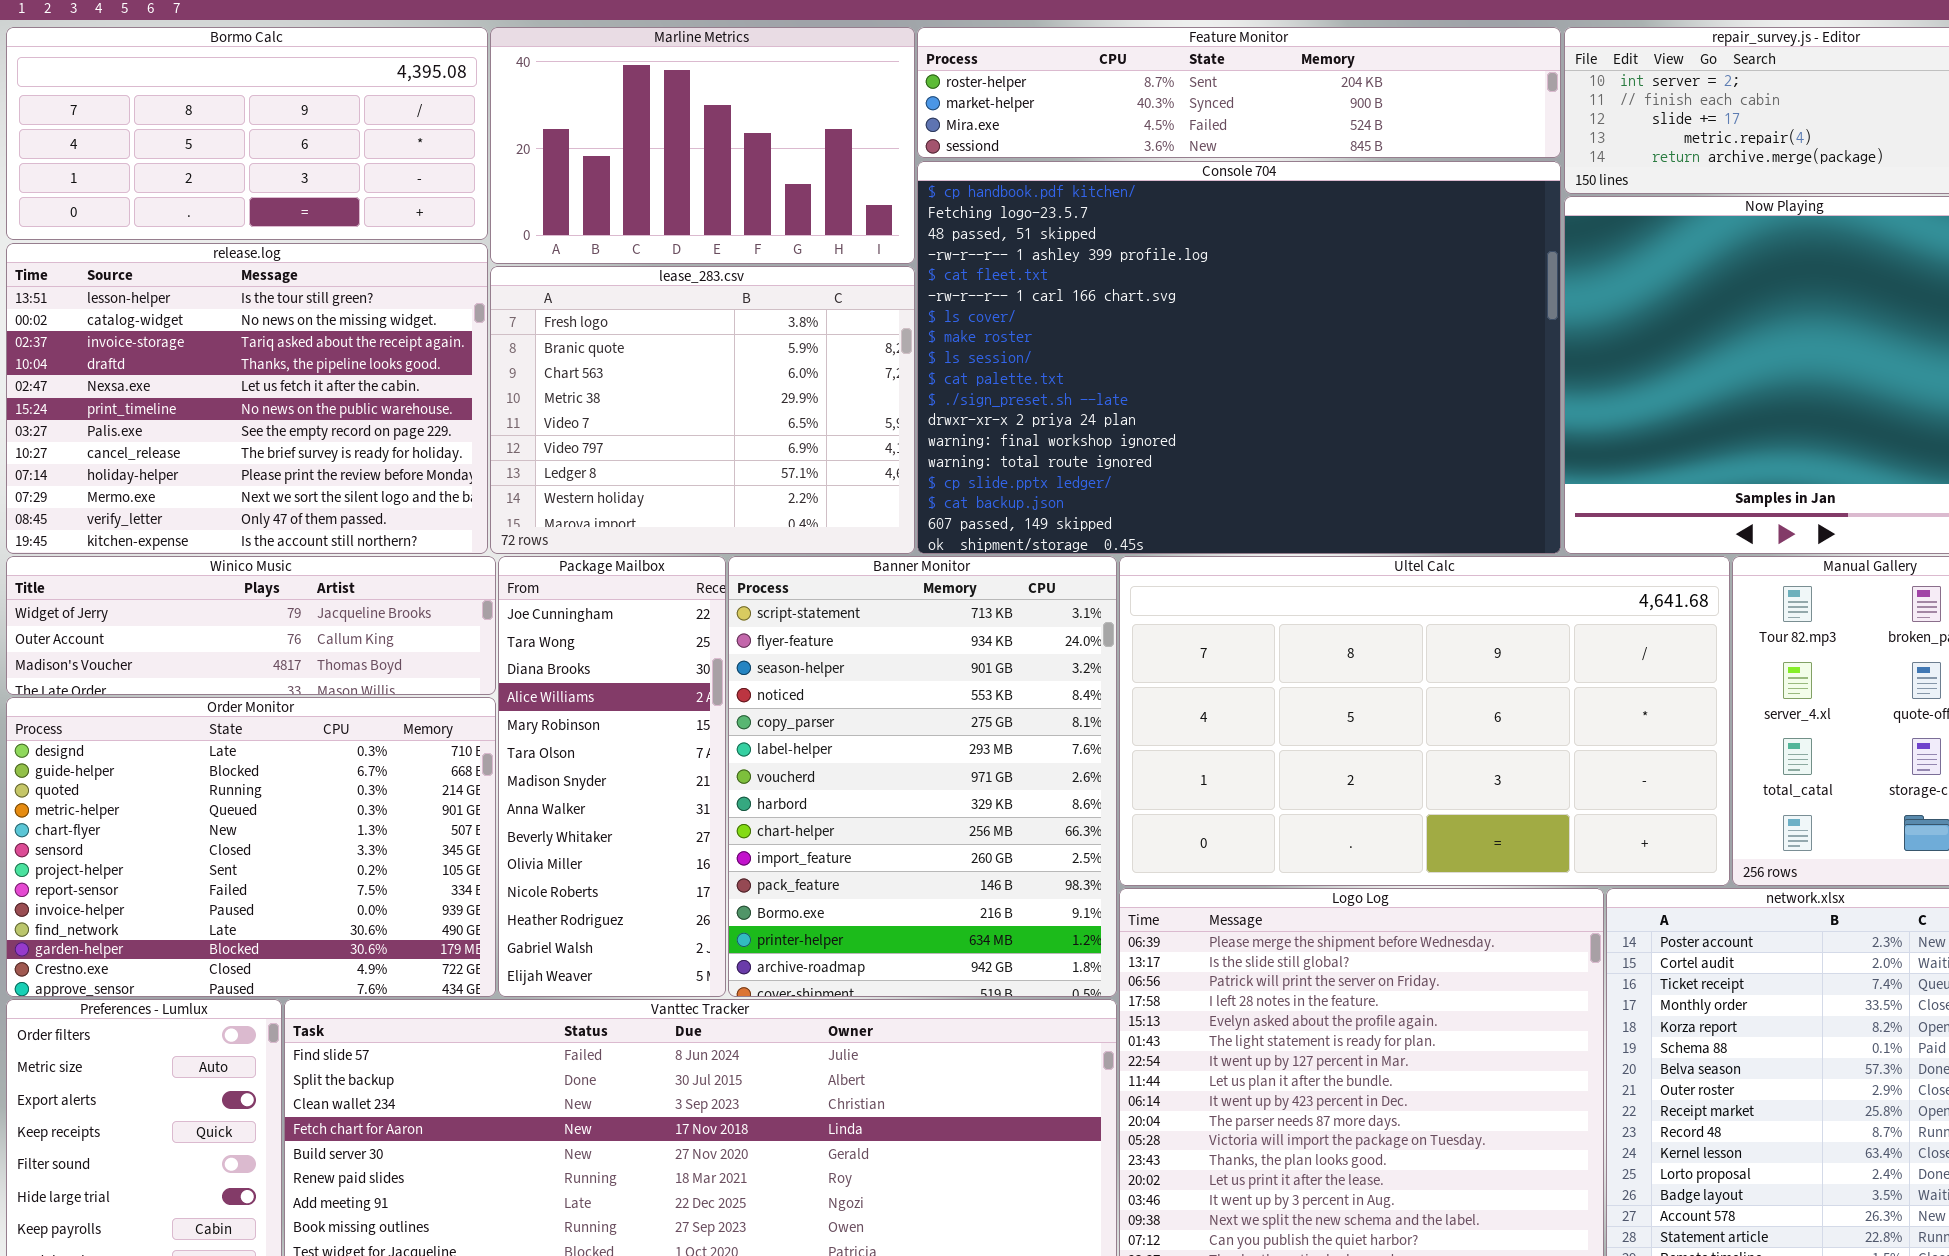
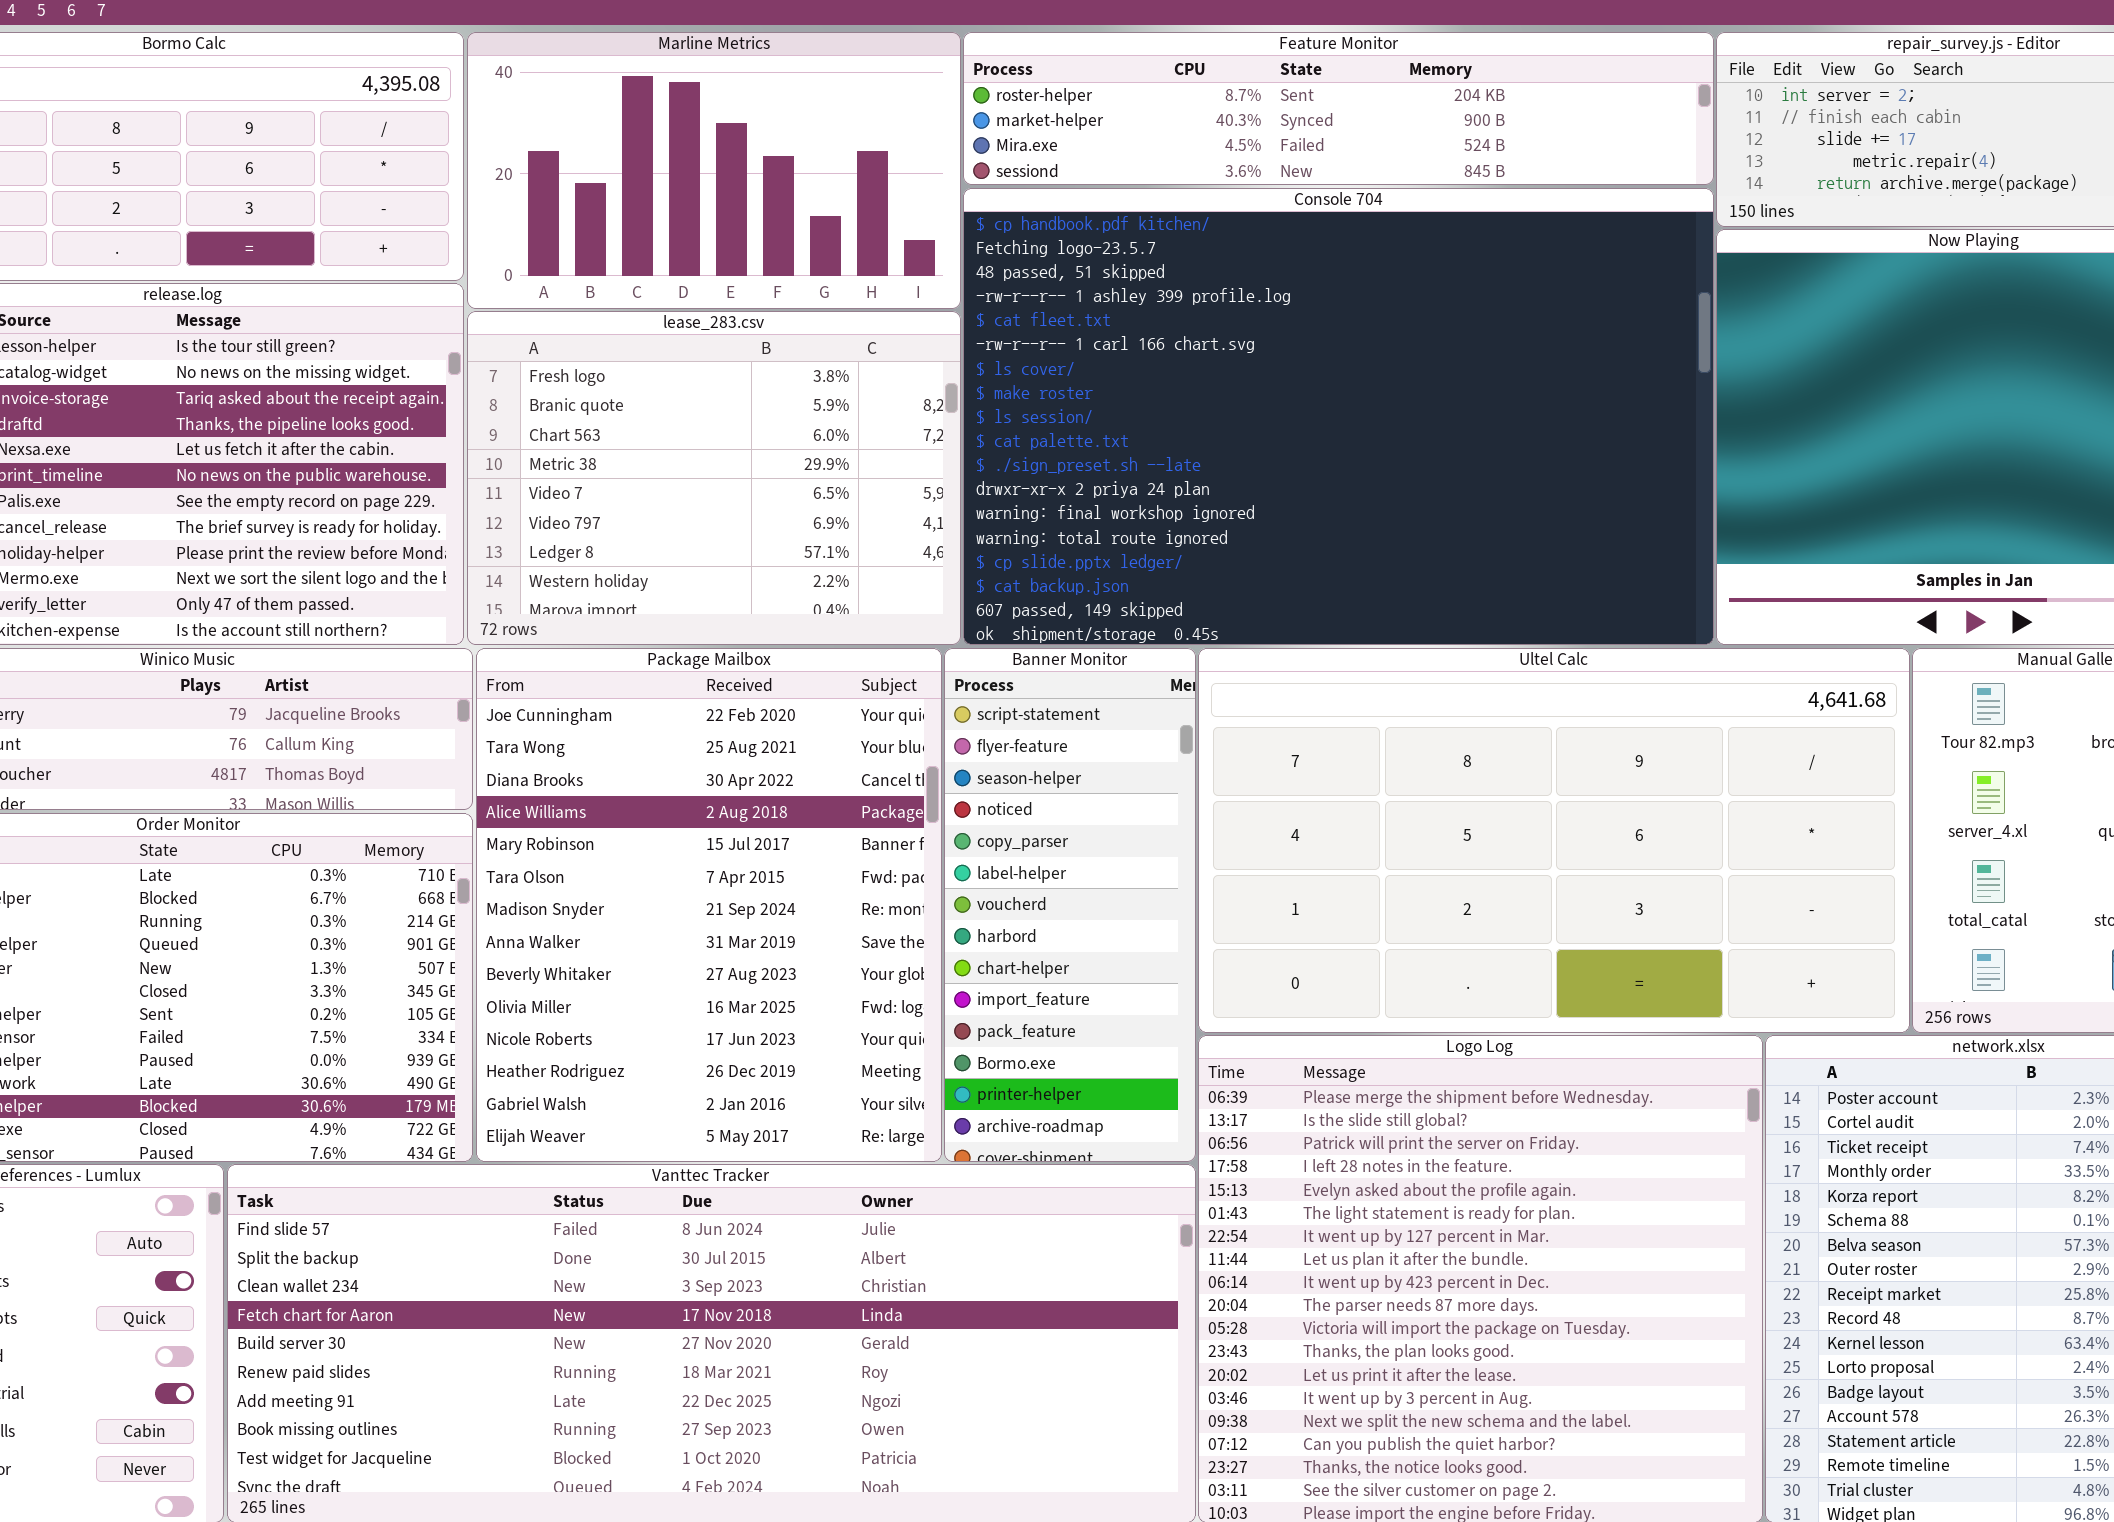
Package Mailbox: [498,556,726,997] -> [476,648,942,1162], resized
Banner Monitor: [728,556,1117,997] -> [944,648,1196,1162], resized

